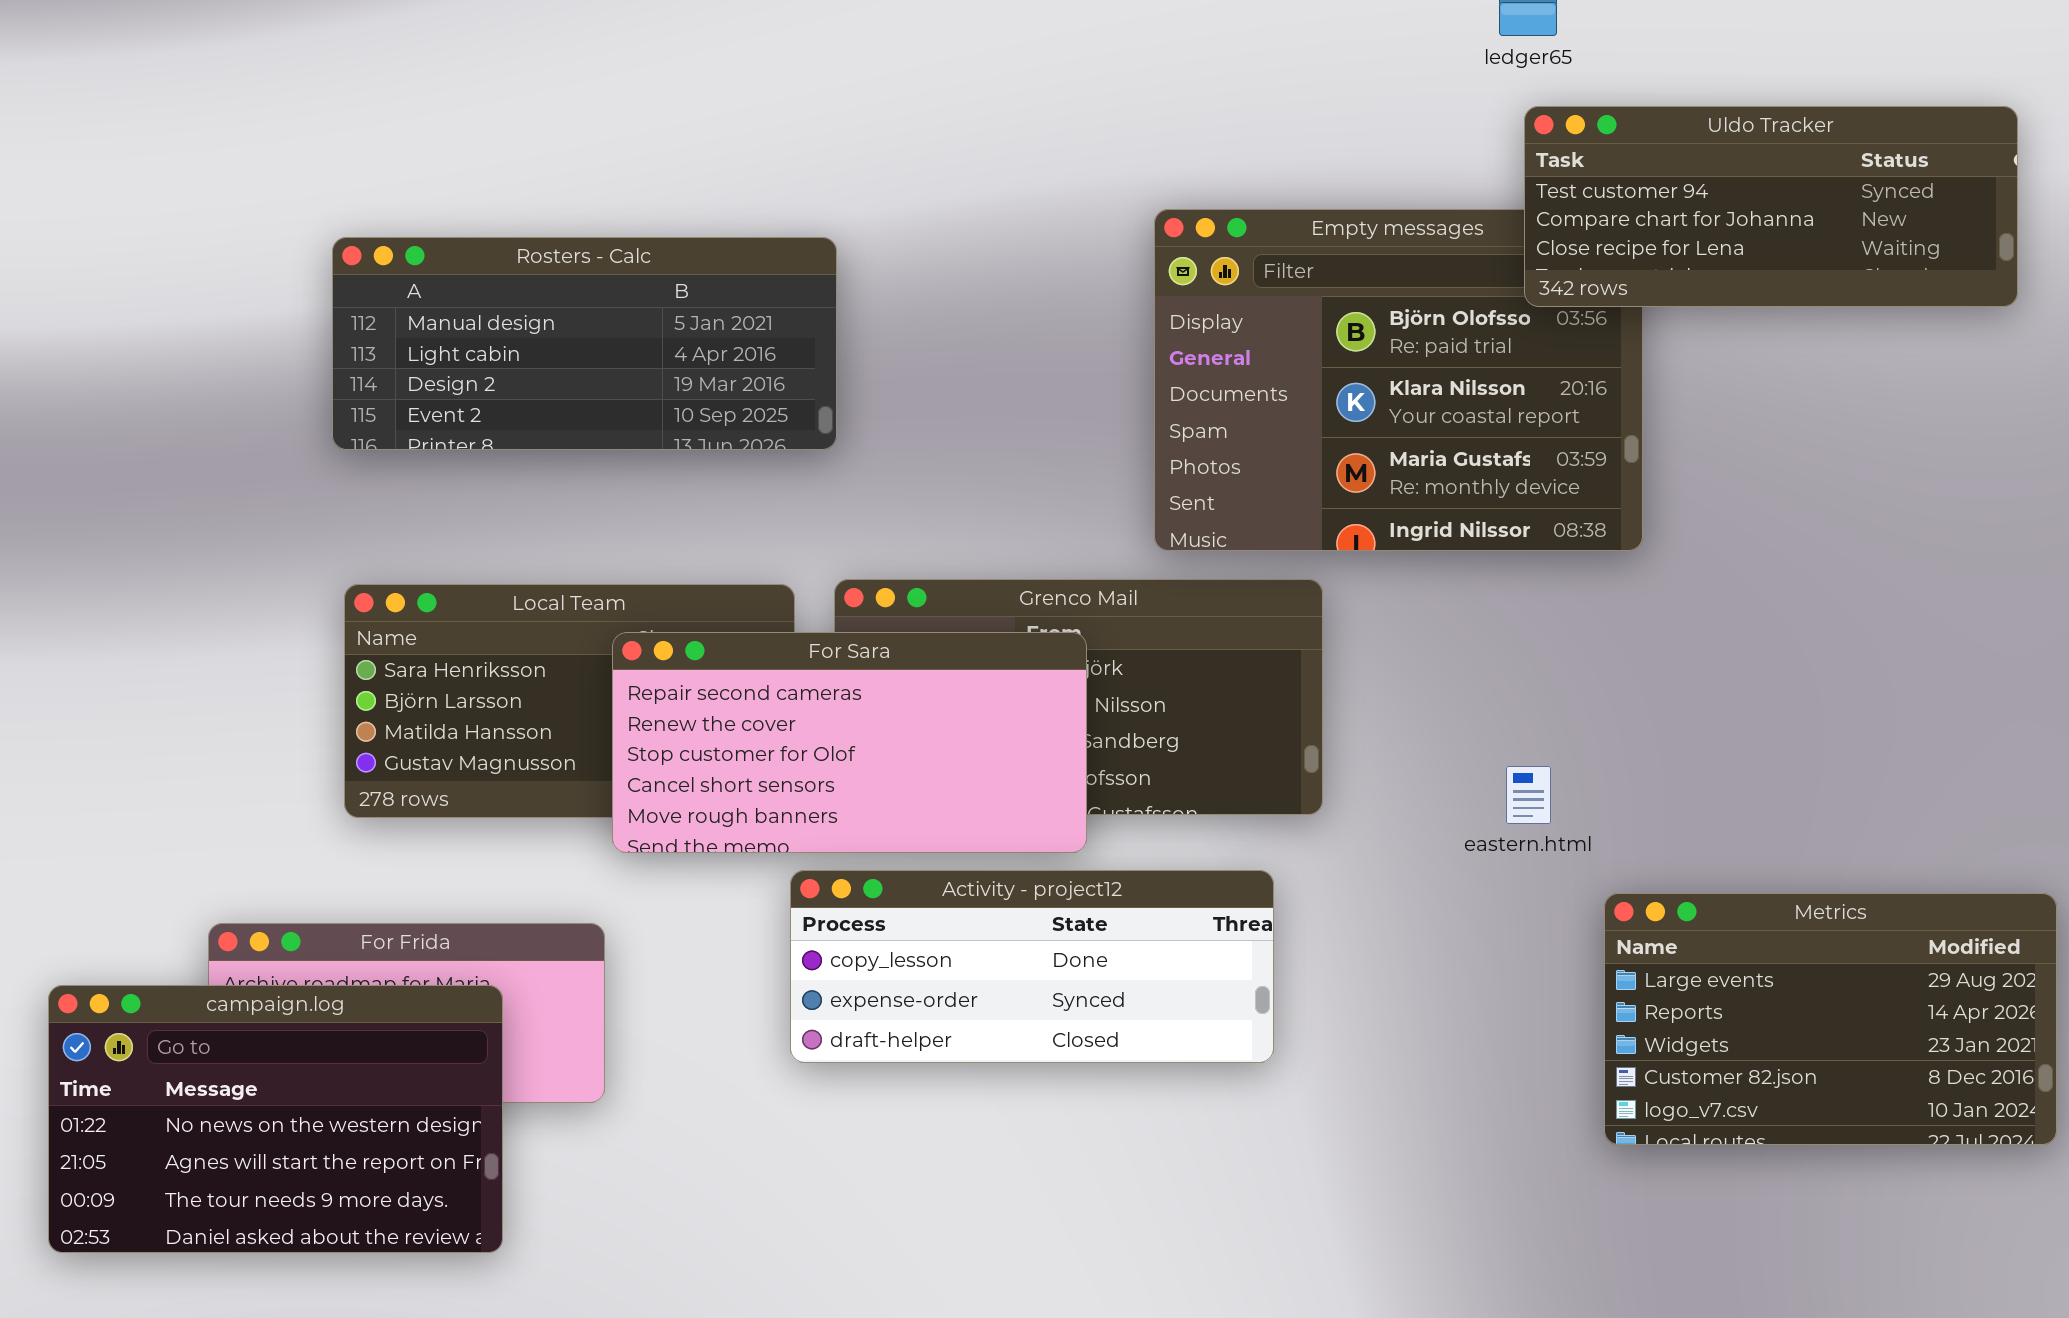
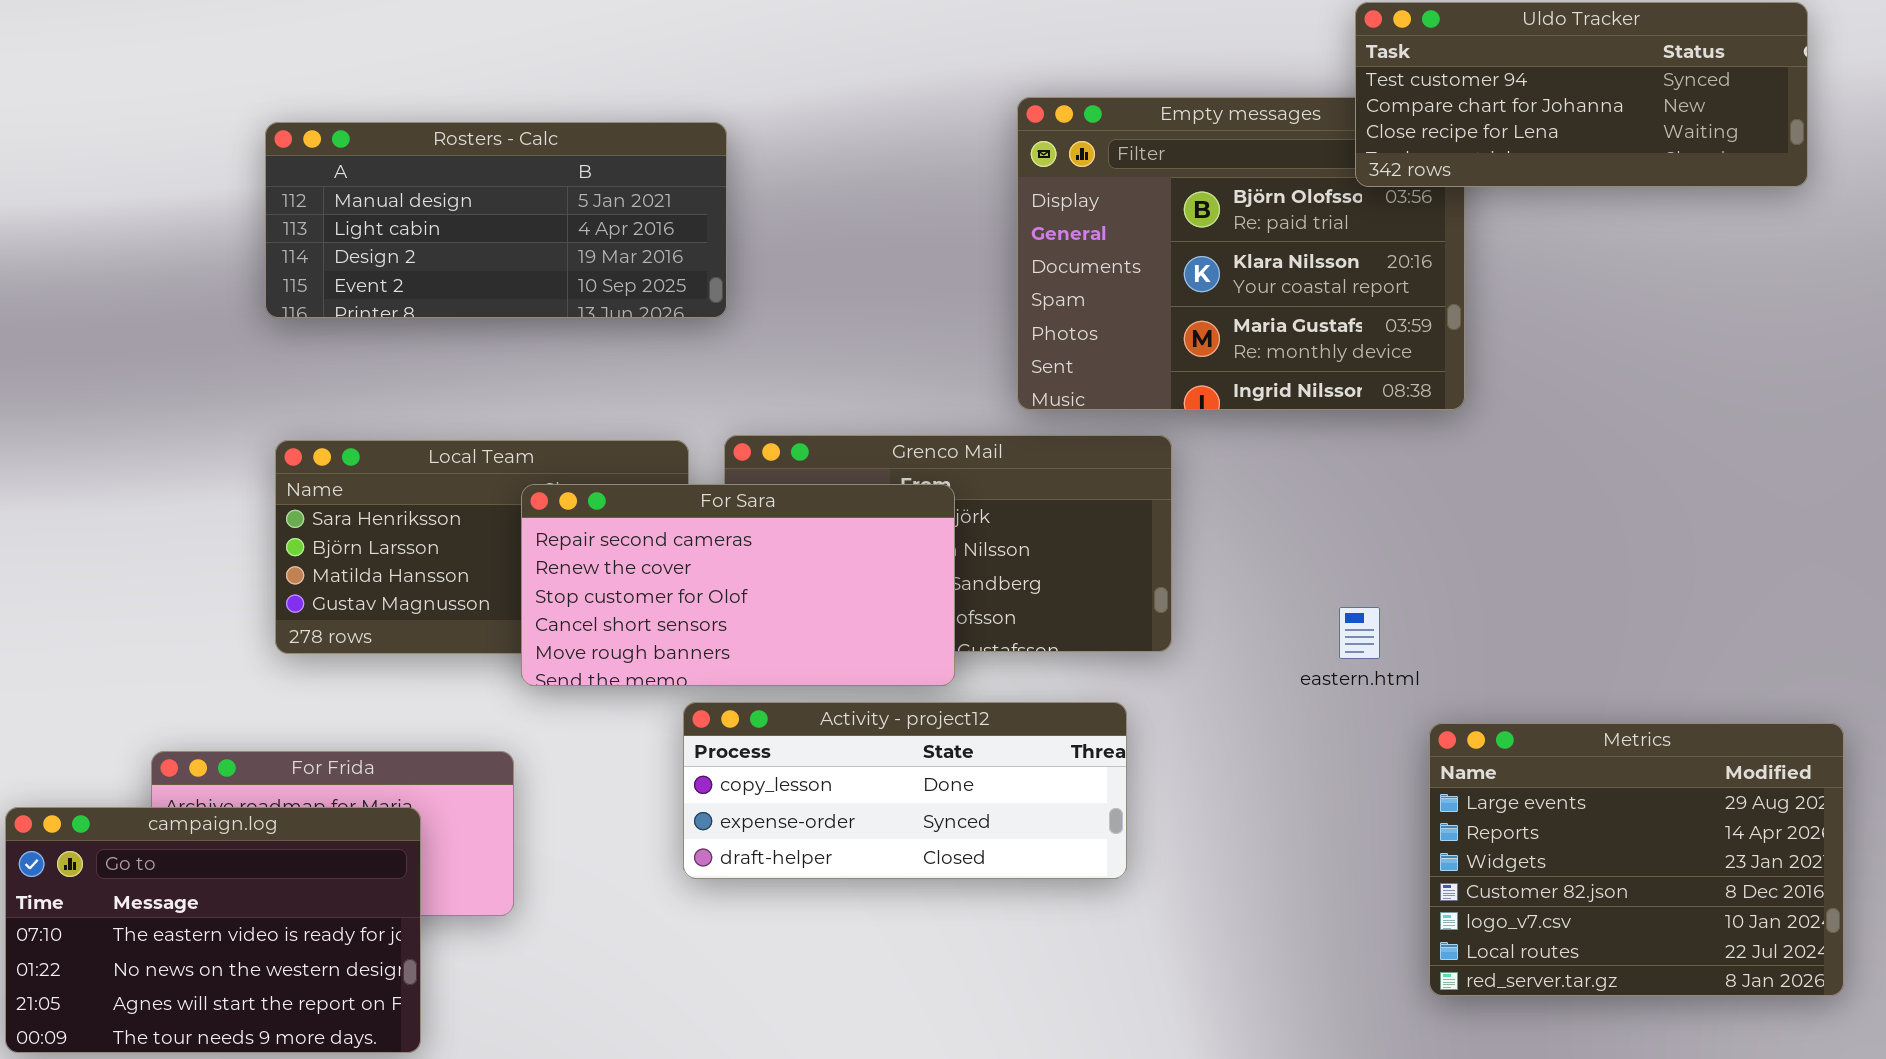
Metrics: [1604,893,2057,1145] -> [1429,723,1844,996], resized
campaign.log: [48,985,503,1253] -> [5,807,421,1053], scrolled up 1 row

